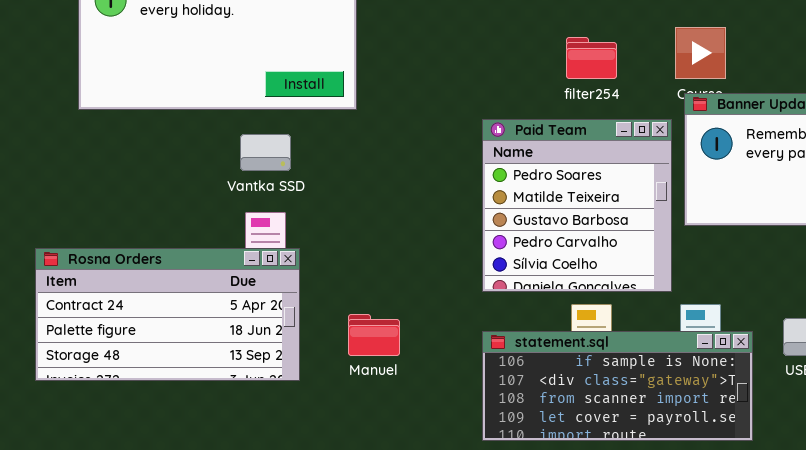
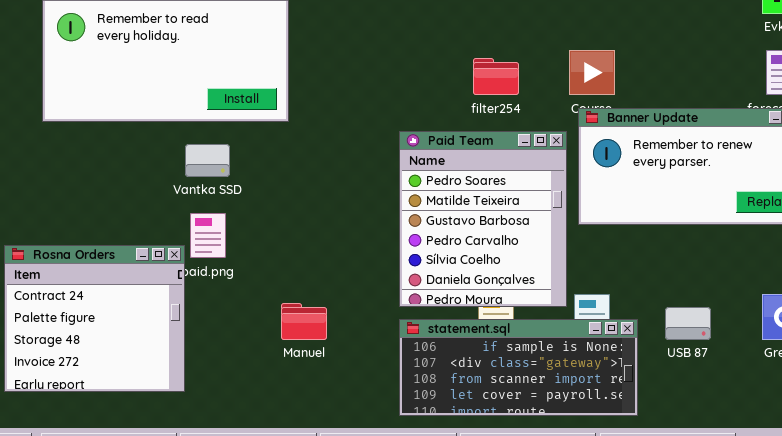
Paid Team: [482,119,672,292] -> [399,131,567,307], resized
Rosna Orders: [35,248,300,381] -> [4,245,185,392], resized

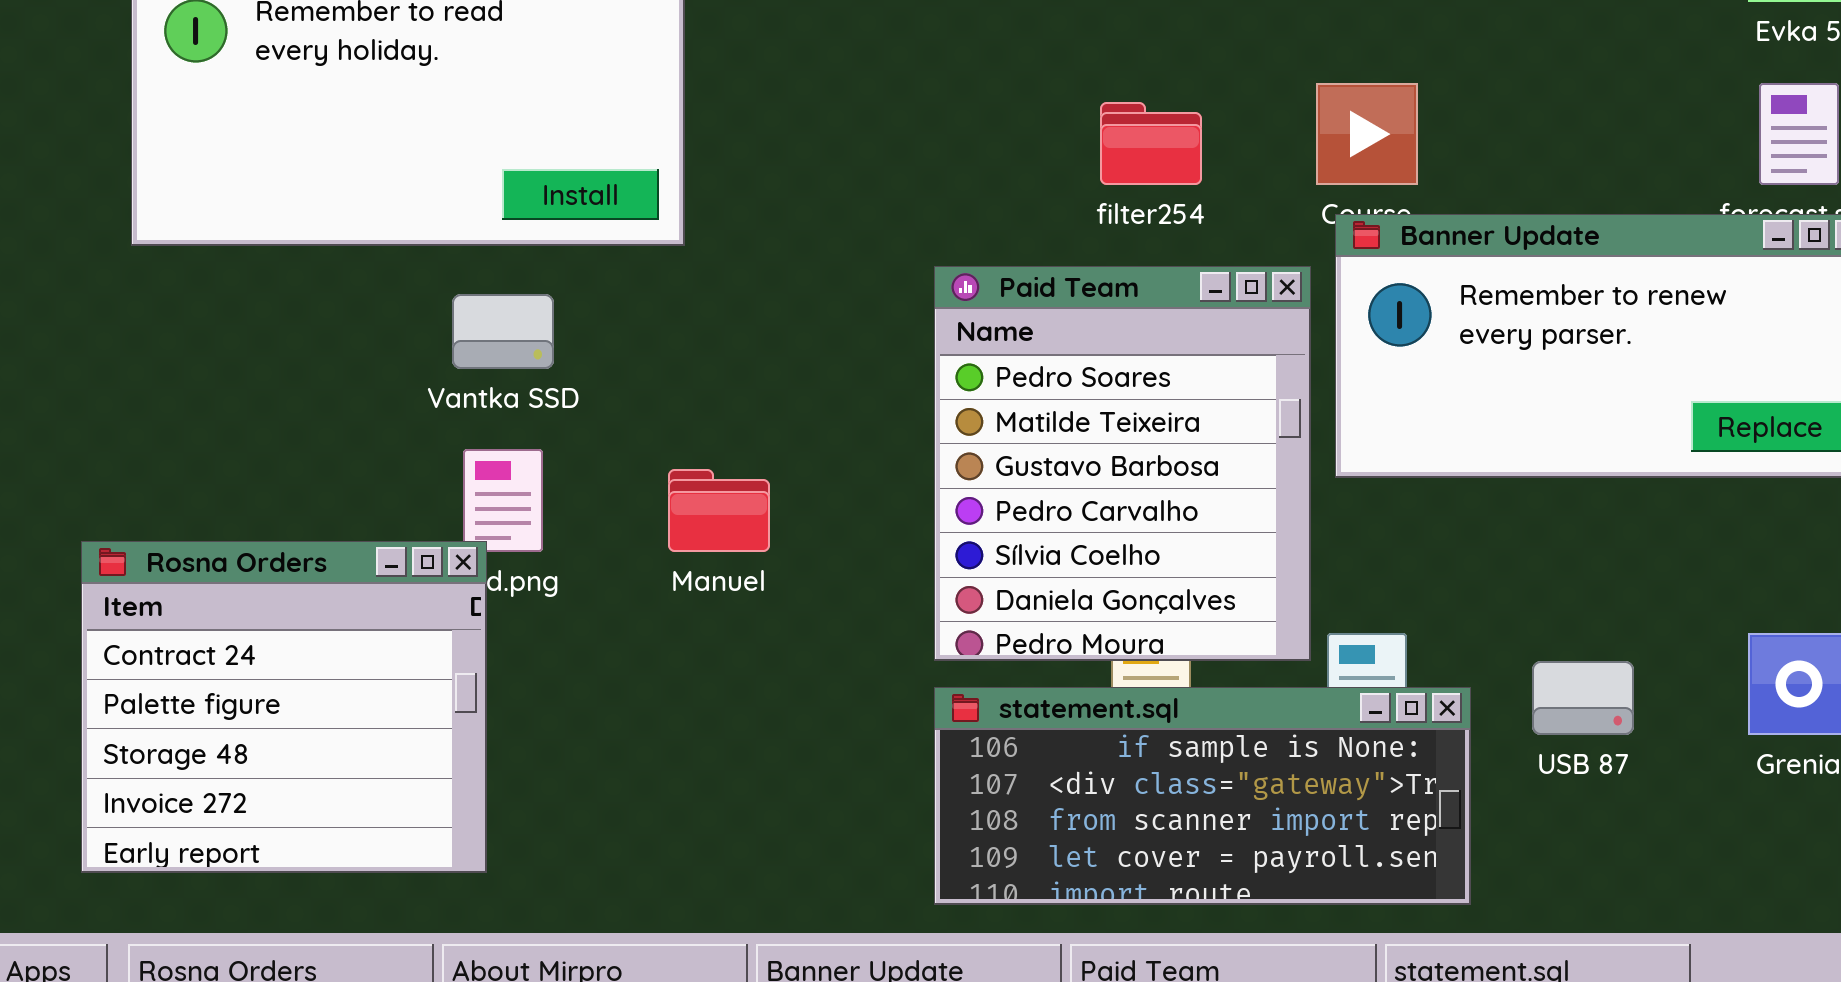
Rosna Orders: [4,245,185,392] -> [81,541,487,873], moved
Manuel: [281,303,327,340] -> [668,469,770,552], moved

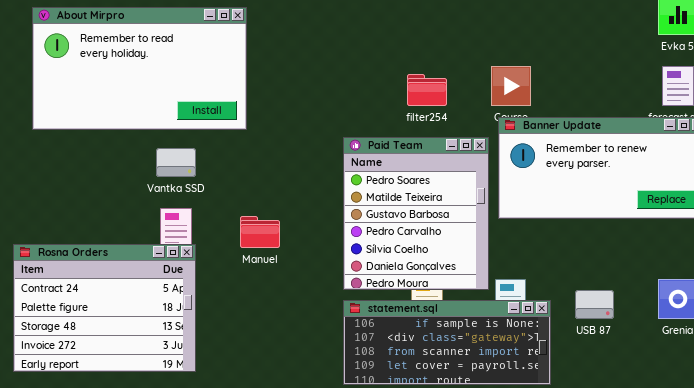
Rosna Orders: [81,541,487,873] -> [13,244,196,372], resized

